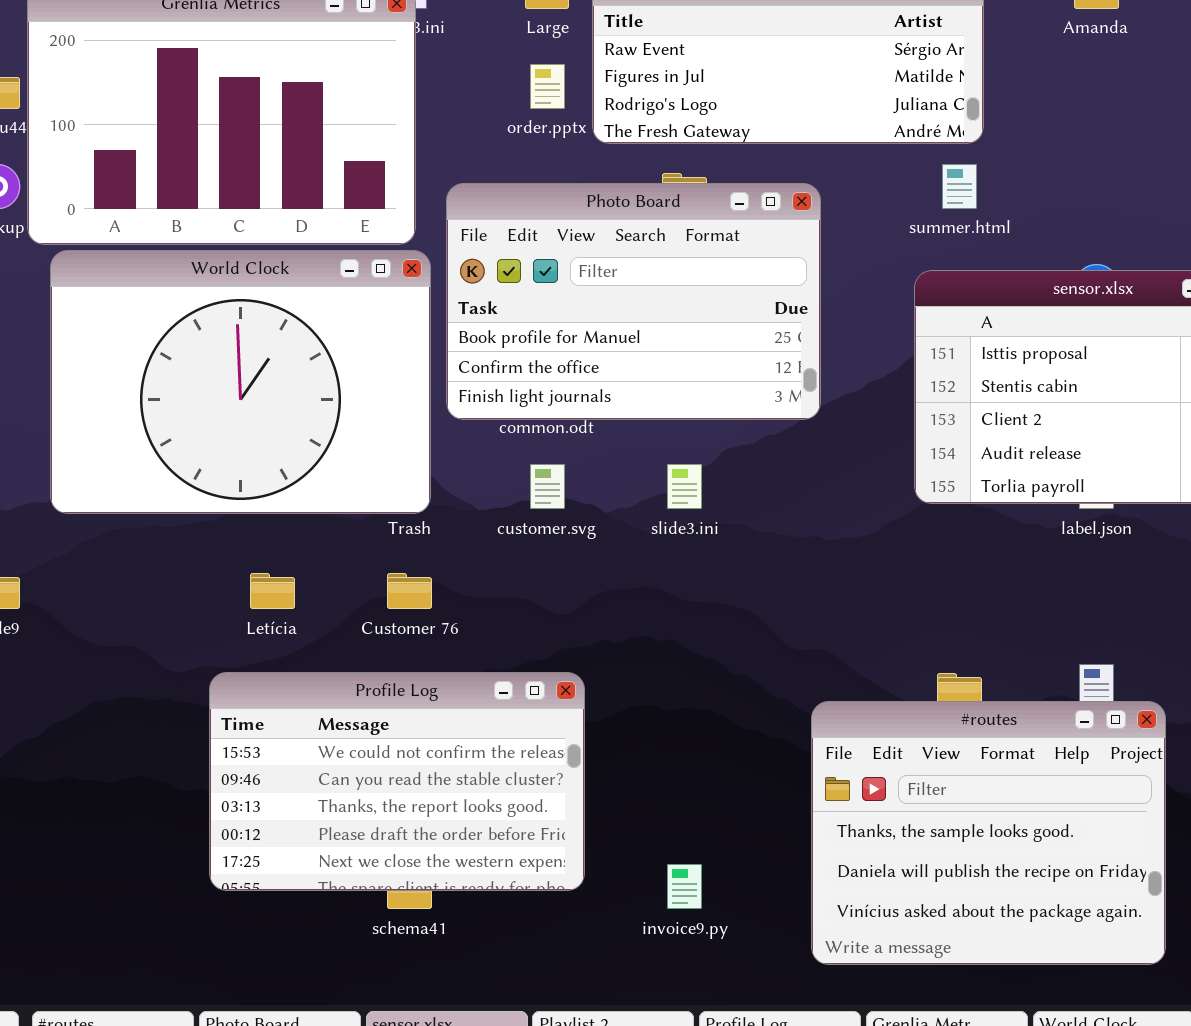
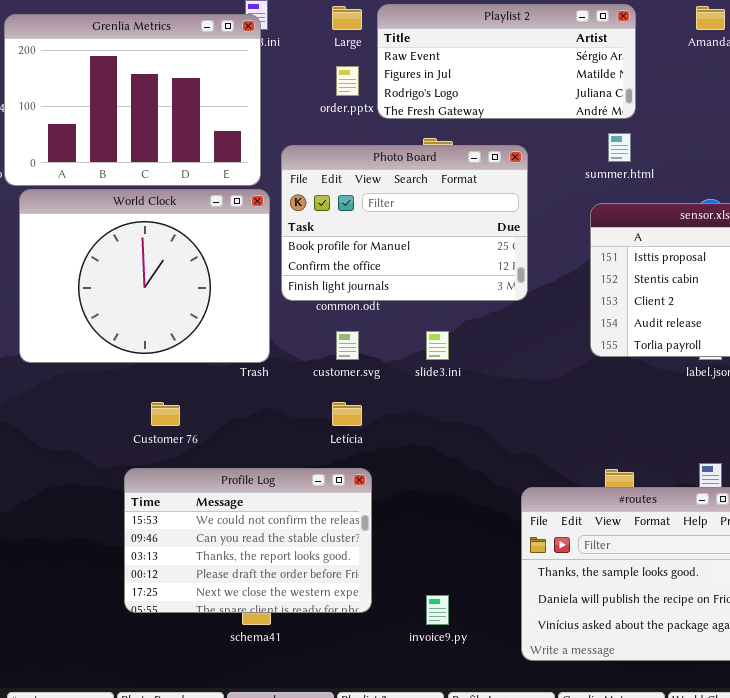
Letícia: [250,573,295,609] -> [332,402,362,426], moved
Customer 76: [387,573,432,609] -> [151,402,180,426], moved

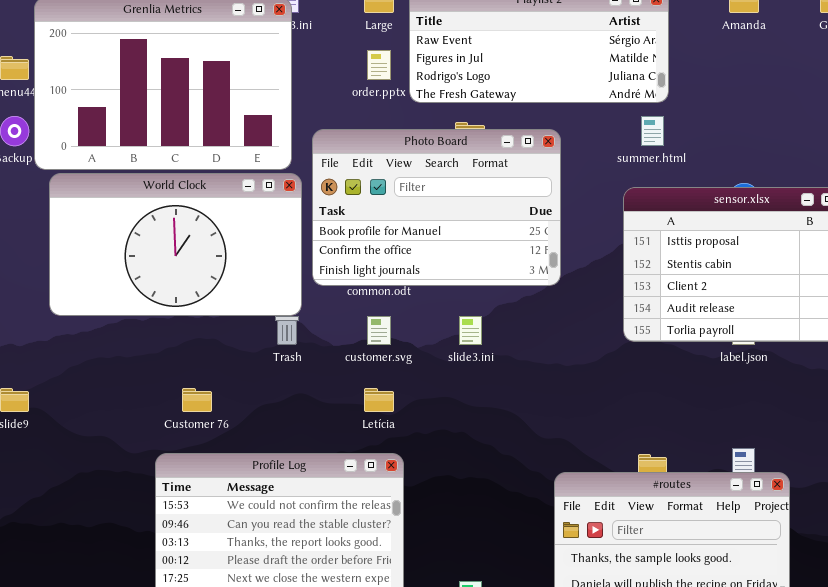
World Clock: [19,189,270,363] -> [49,173,302,316], resized

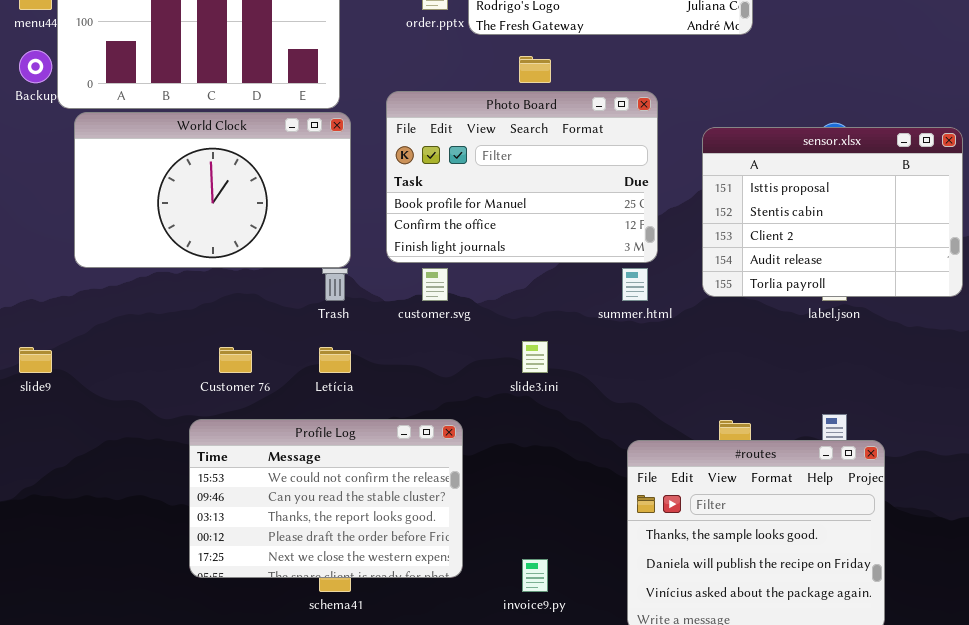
summer.html: [641,116,664,146] -> [622,268,648,301], moved
Photo Board: [312,129,561,286] -> [386,91,658,263], moved
slide3.ini: [459,316,482,345] -> [522,341,548,373], moved
Letícia: [364,388,394,412] -> [319,347,351,373], moved

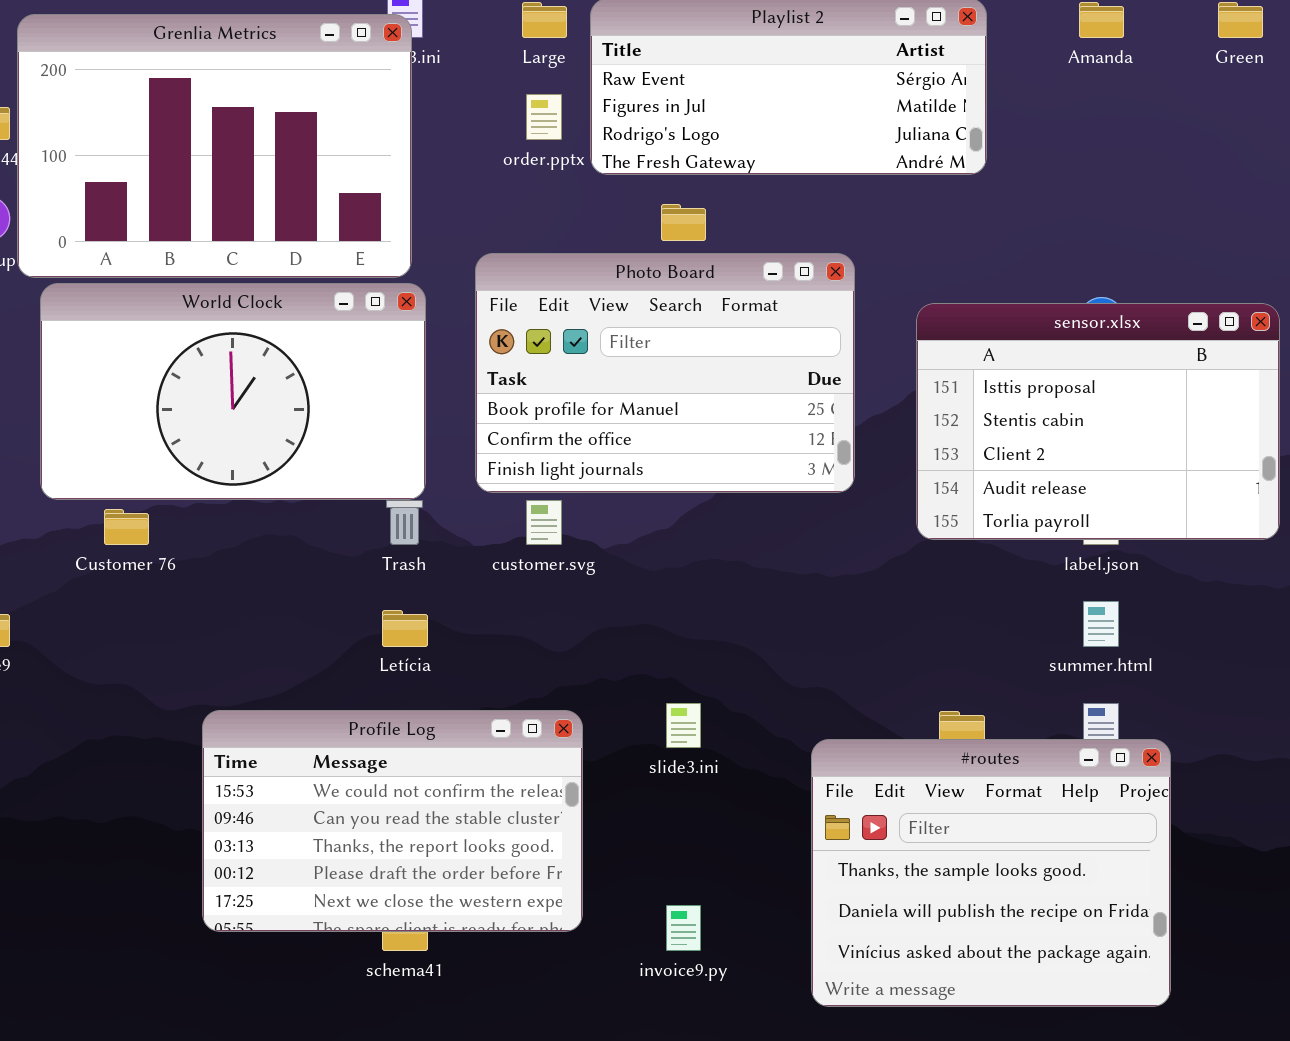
summer.html: [622,268,648,301] -> [1083,601,1119,647], moved
slide3.ini: [522,341,548,373] -> [666,703,701,748], moved
Customer 76: [219,347,252,373] -> [104,509,149,545], moved

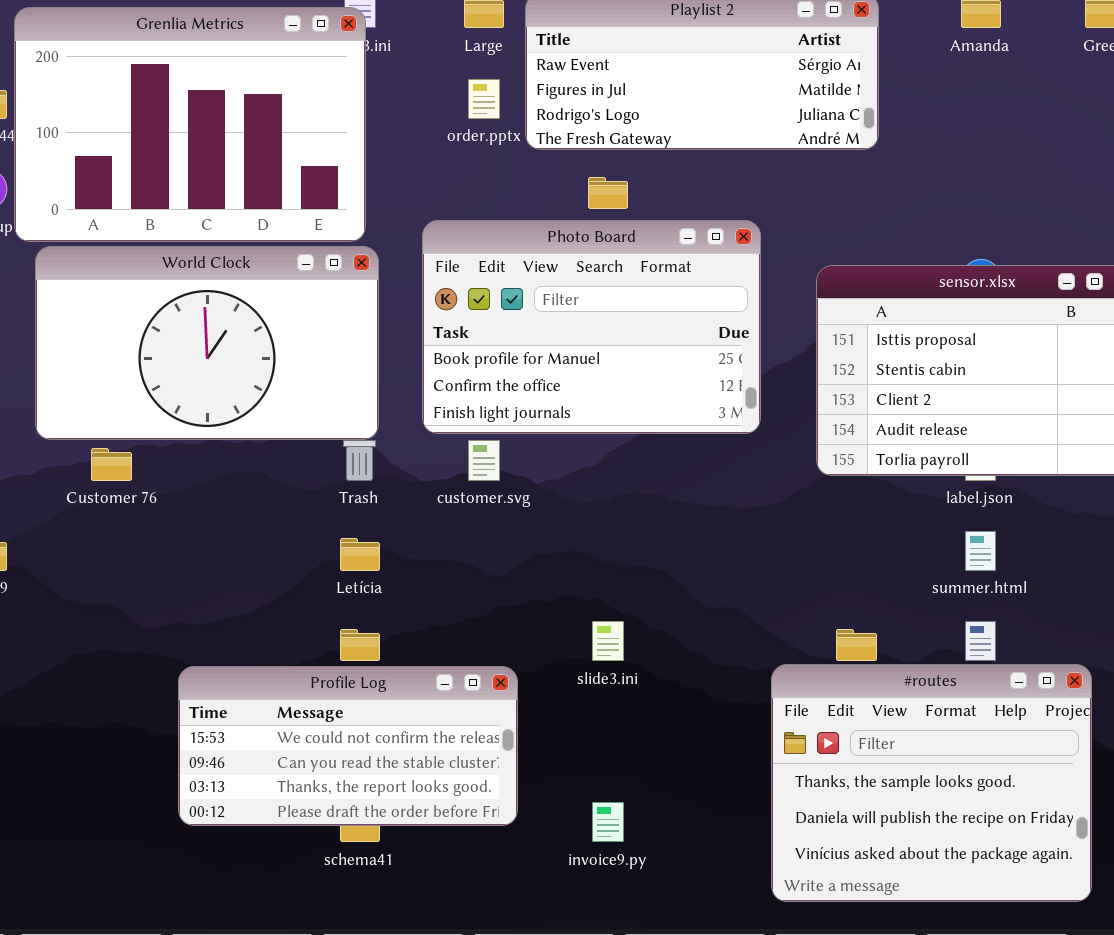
Profile Log: [202,710,583,932] -> [178,666,518,826], resized
#routes: [811,739,1171,1007] -> [771,664,1092,902], moved

